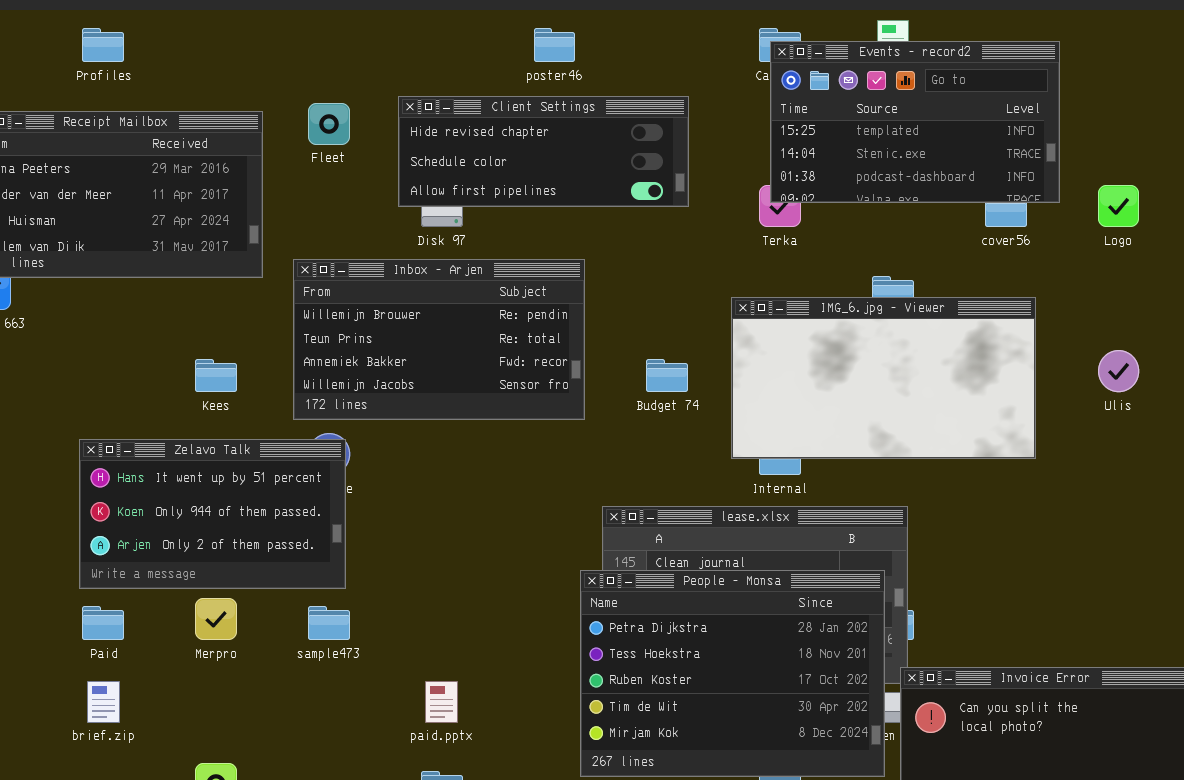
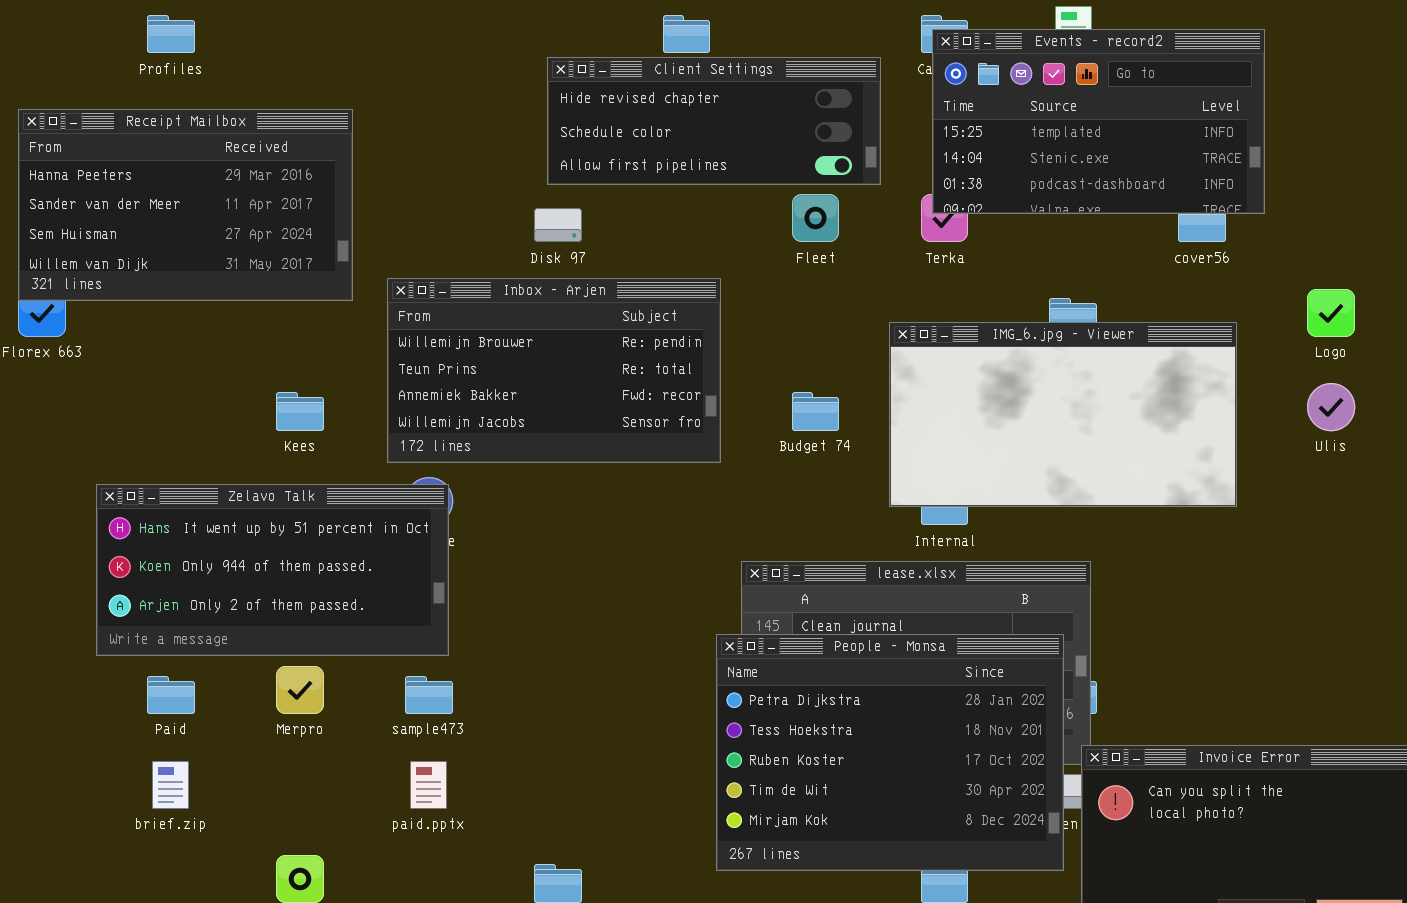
Client Settings: [398,96,689,207] -> [547,57,881,185], moved
Fleet: [308,103,350,145] -> [792,194,839,242], moved
Logo: [1098,185,1139,227] -> [1307,289,1355,337], moved
Zelavo Talk: [79,439,346,589] -> [96,484,449,656], resized
paid.pptx: [425,681,458,723] -> [410,761,447,809], moved

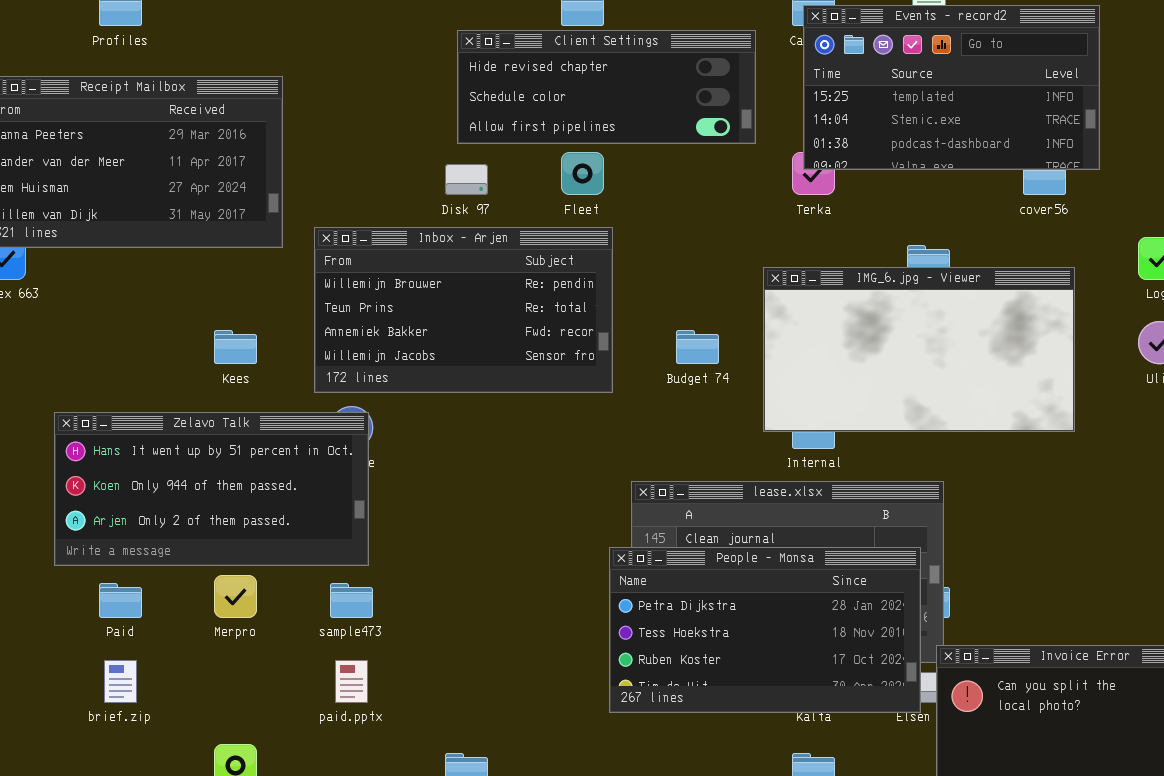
Fleet: [792,194,839,242] -> [561,152,604,195], moved
People - Monsa: [716,634,1064,871] -> [609,547,921,713], resized

